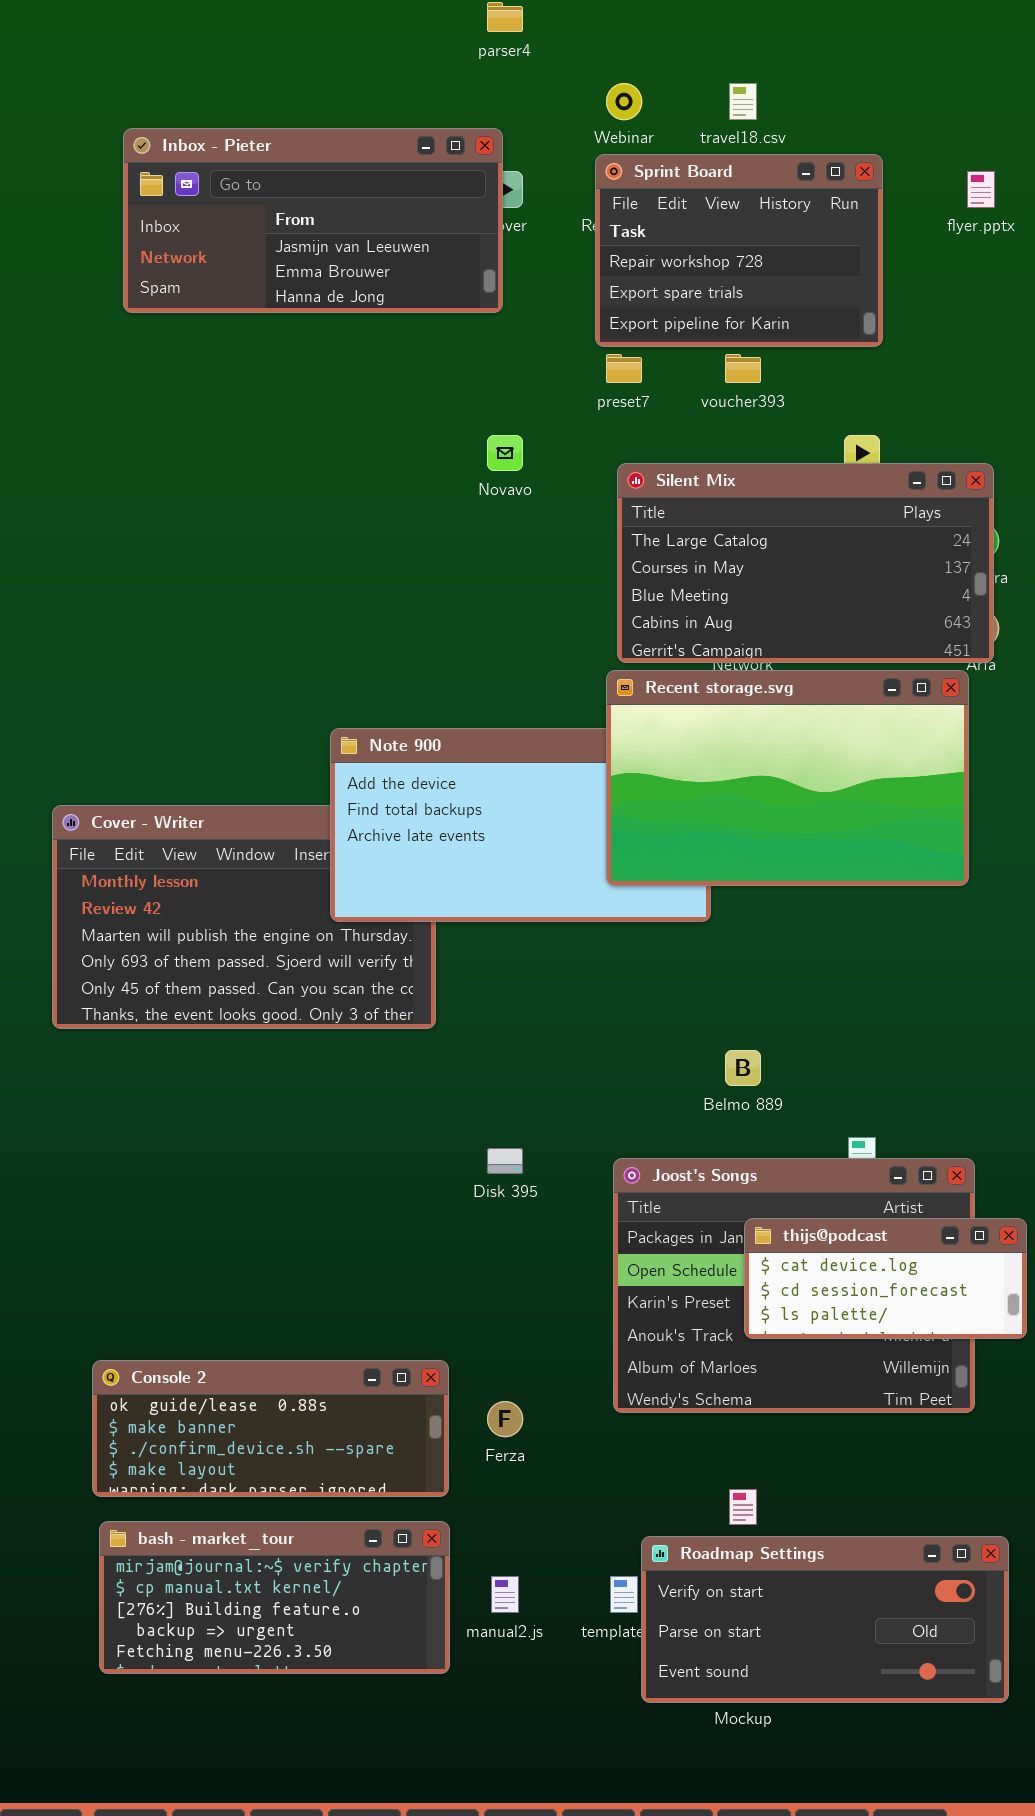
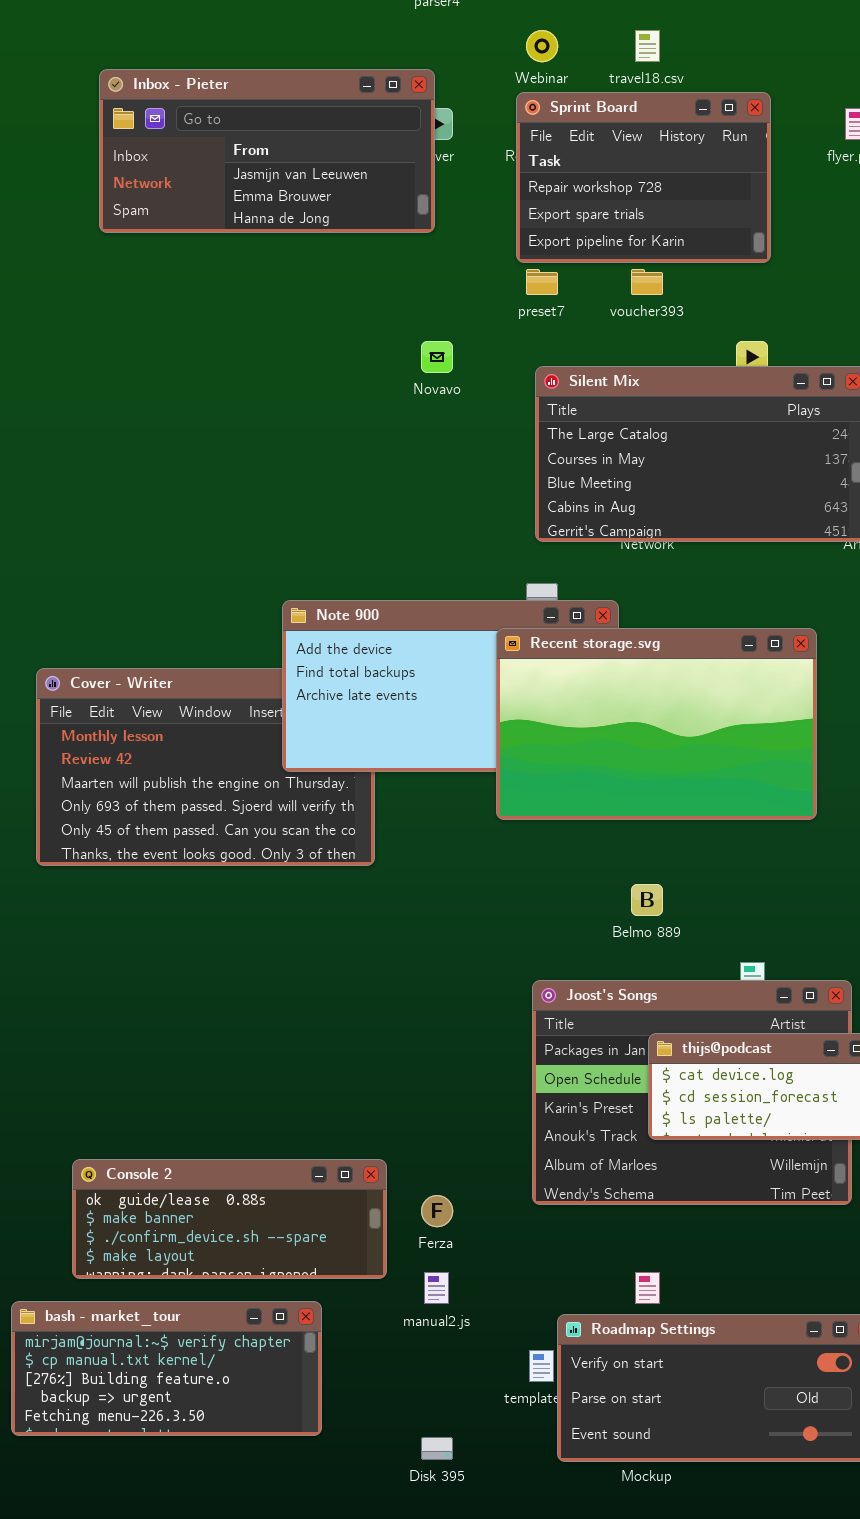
Recent storage.svg: [606,670,969,886] -> [496,628,817,820], moved
Disk 395: [487,1148,523,1174] -> [421,1437,453,1460], moved
bash - market_tour: [99,1521,450,1674] -> [11,1301,322,1436], moved
manual2.js: [491,1576,519,1613] -> [424,1272,449,1304], moved

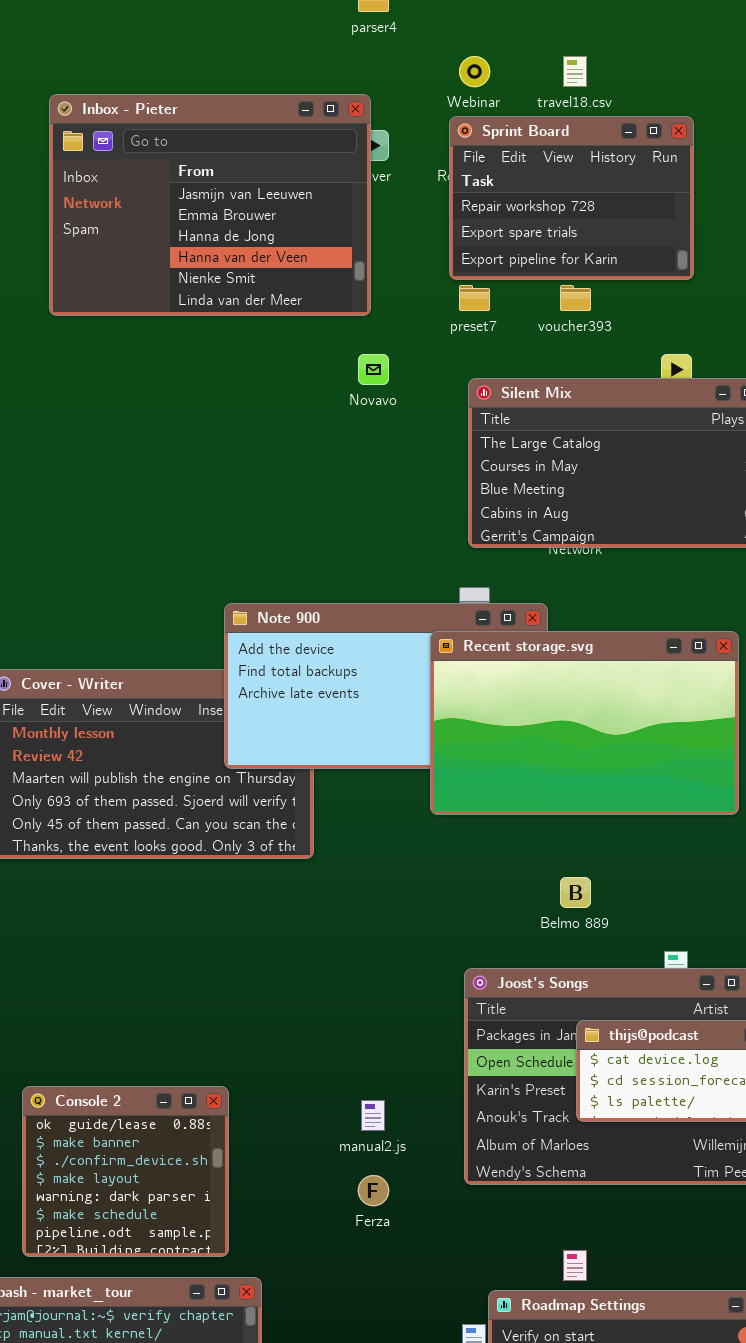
Inbox - Pieter: [99,69,435,233] -> [49,94,371,316], resized
Console 2: [72,1159,387,1279] -> [22,1086,229,1257], resized
manual2.js: [424,1272,449,1304] -> [361,1100,385,1131], moved

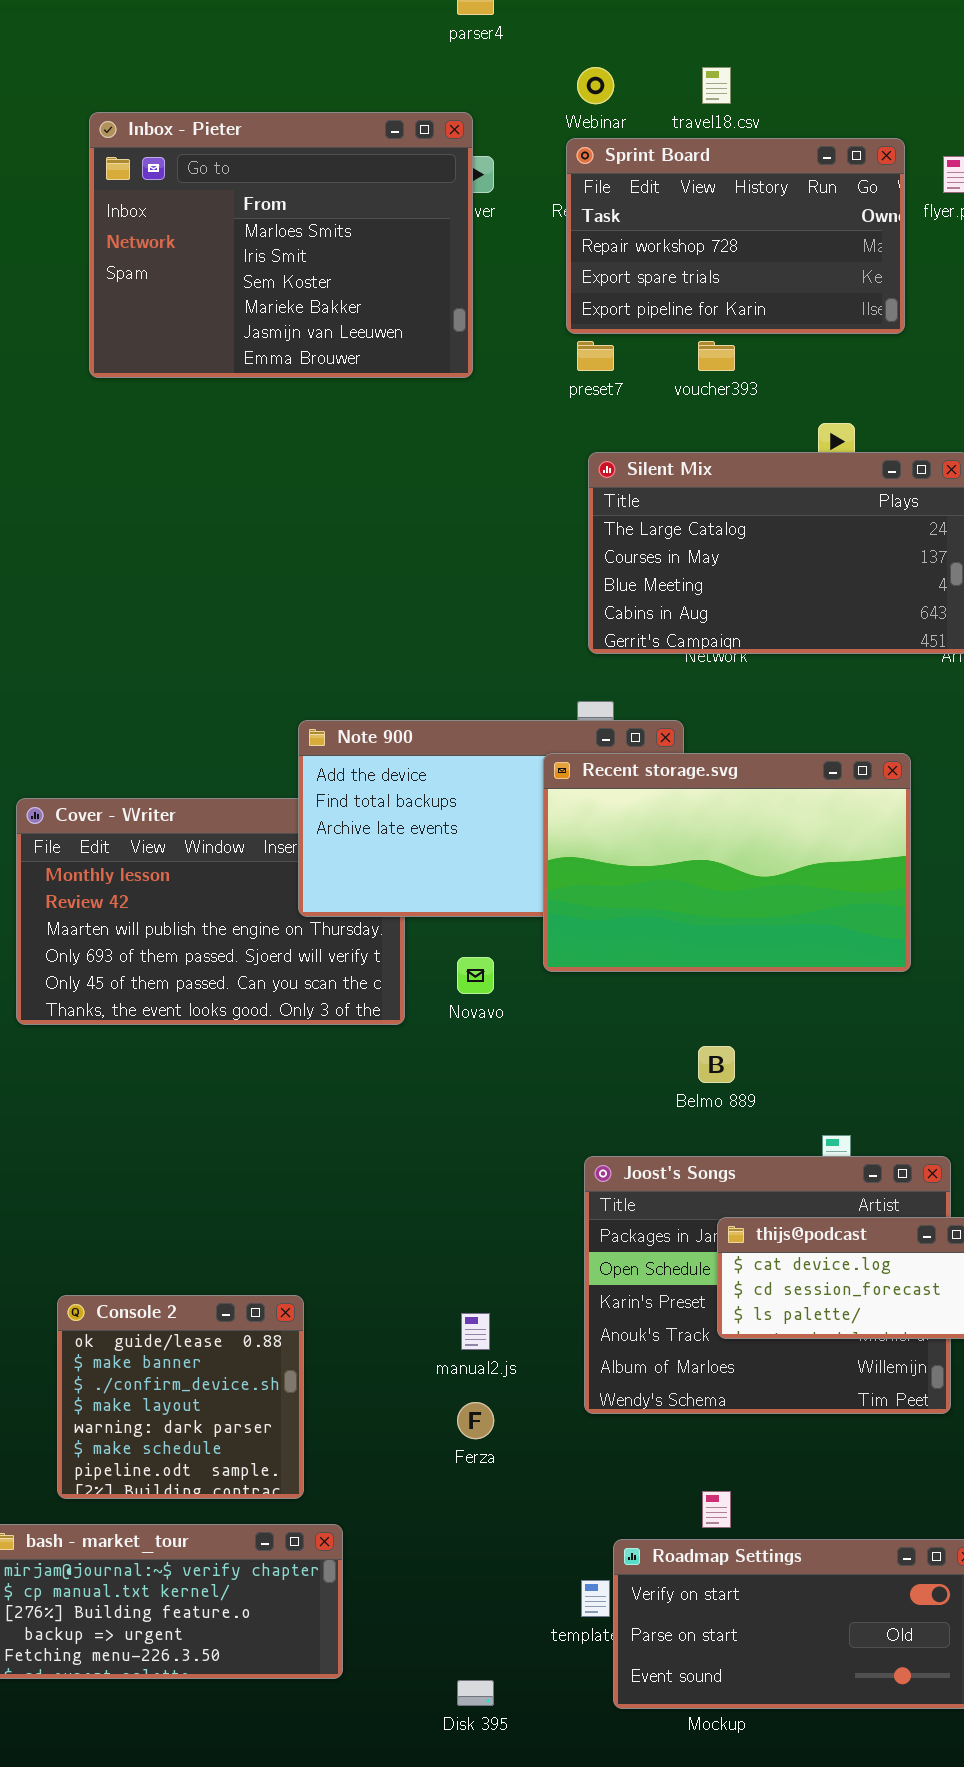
Inbox - Pieter: [49,94,371,316] -> [89,112,473,378], scrolled up 4 rows
Sprint Board: [449,116,694,280] -> [566,138,905,334], resized
Novavo: [358,354,389,385] -> [457,957,494,994], moved

